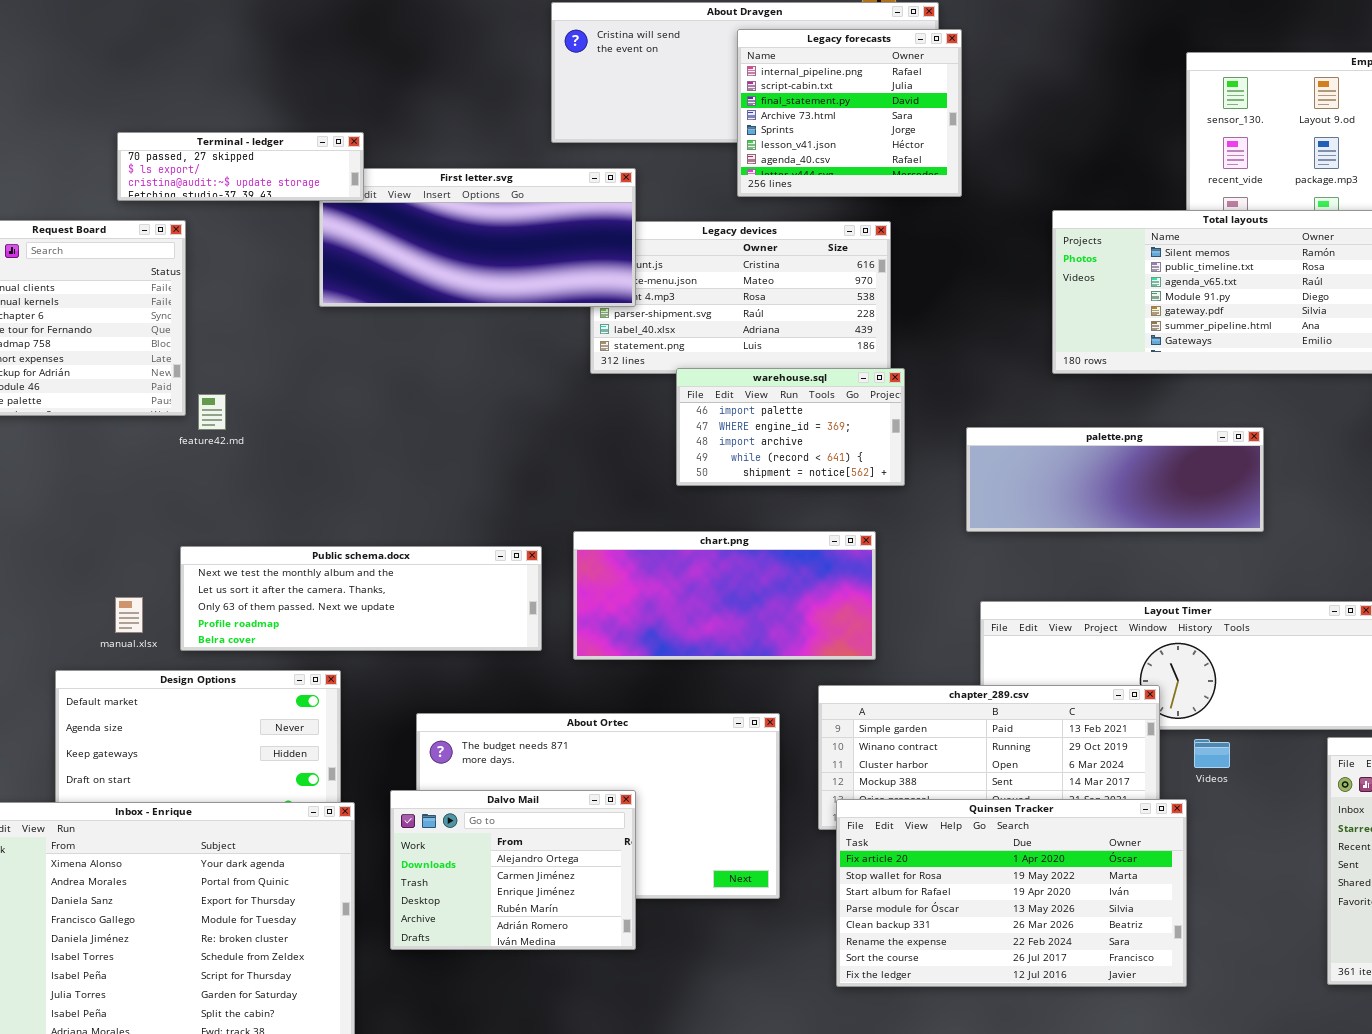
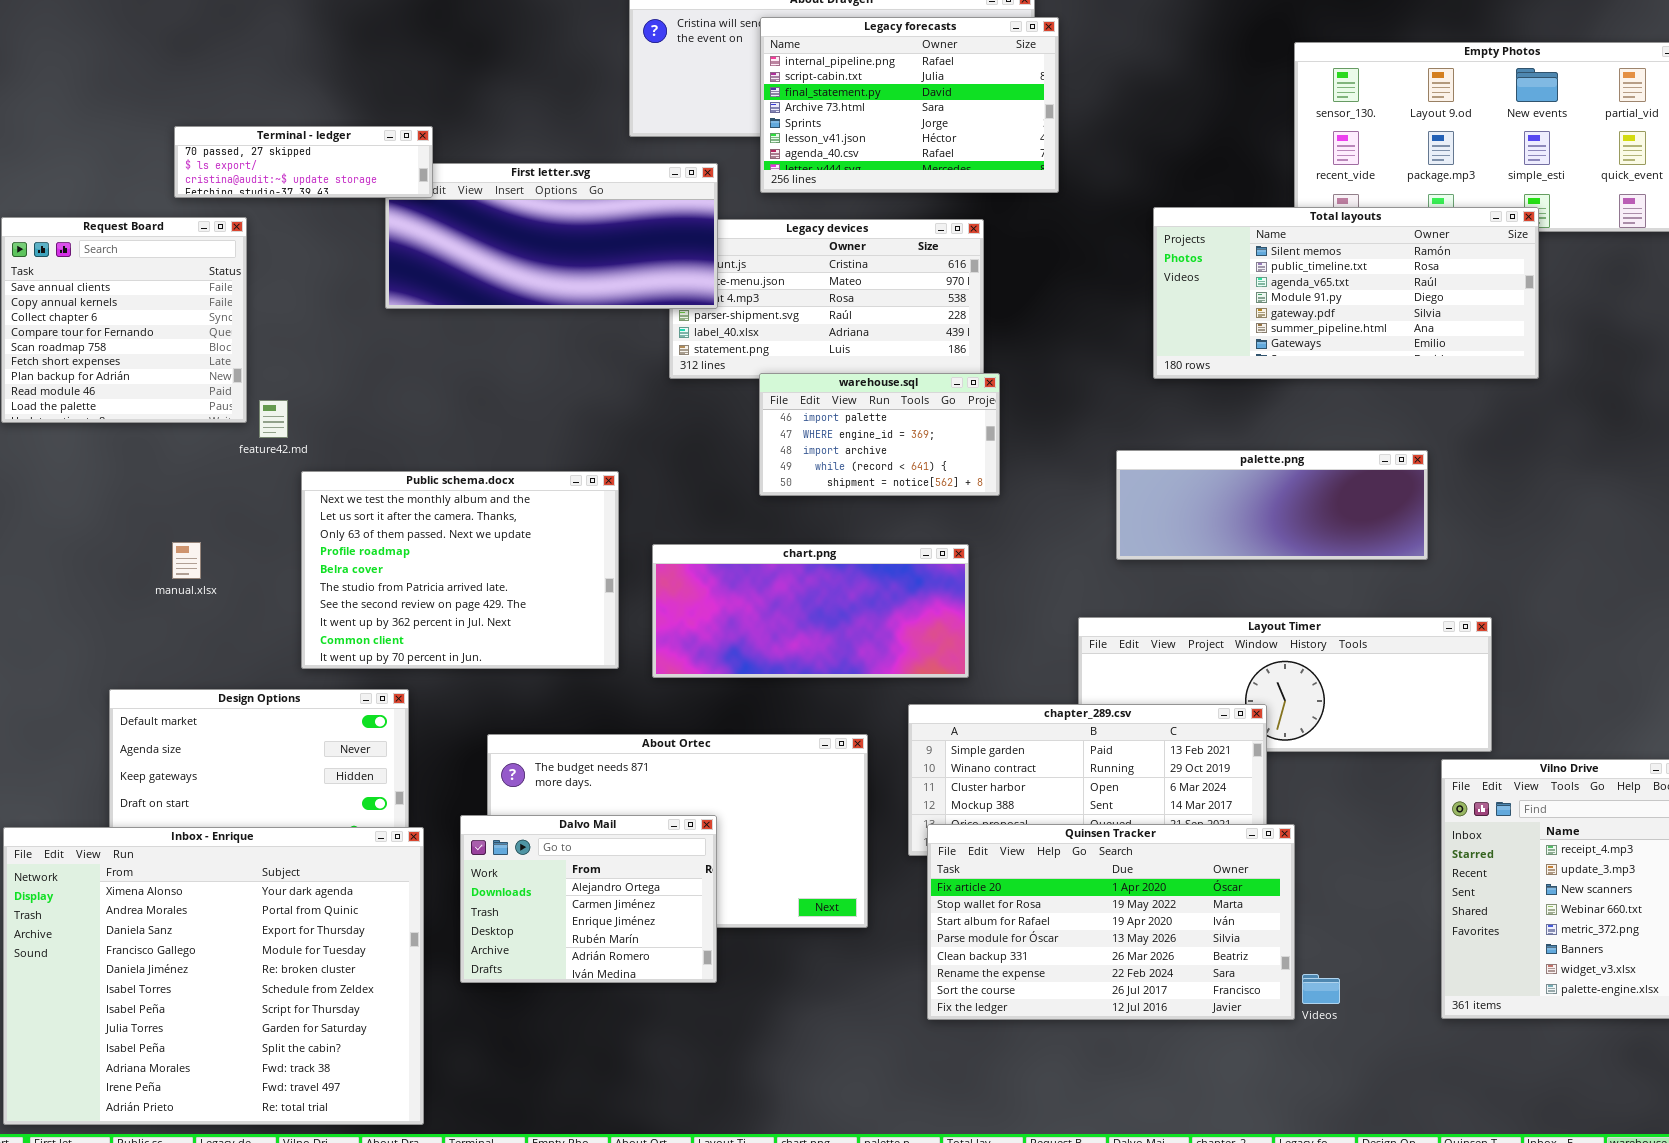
Legacy forecasts: [737,29,962,197] -> [760,17,1059,193], resized
palette.png: [966,427,1264,532] -> [1116,450,1428,560], moved
Public schema.docx: [180,546,542,651] -> [301,471,619,669], resized
manual.xlsx: [115,597,143,633] -> [172,542,201,579], moved
Videos: [1194,739,1230,768] -> [1302,974,1340,1004], moved

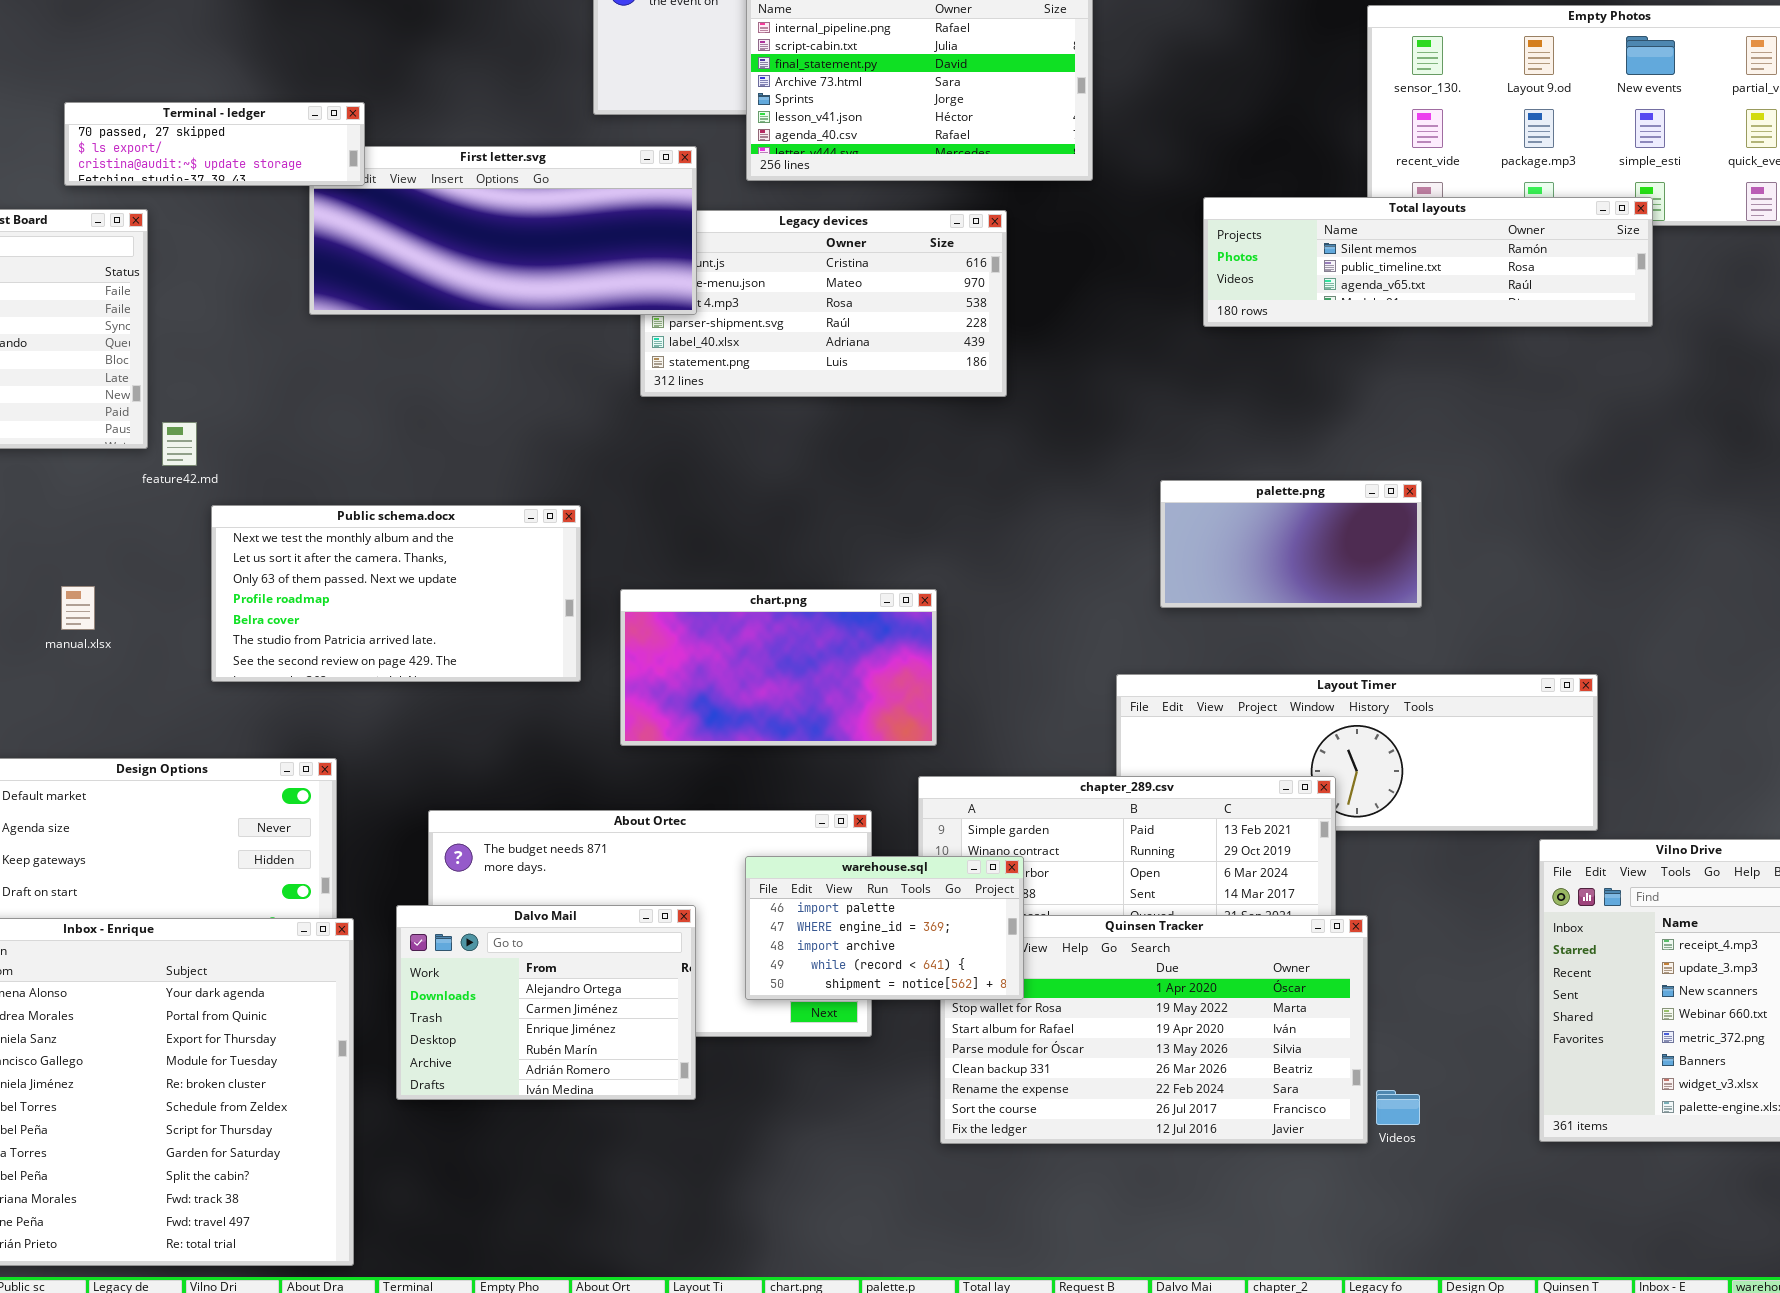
Total layouts: [1153,207,1539,379] -> [1203,197,1653,327], resized
warehouse.sql: [759,373,1000,496] -> [745,856,1024,1000], moved
palette.png: [1116,450,1428,560] -> [1160,480,1422,608], resized
Public schema.docx: [301,471,619,669] -> [211,505,581,682], resized
chart.png: [652,544,969,678] -> [620,589,937,746], resized

